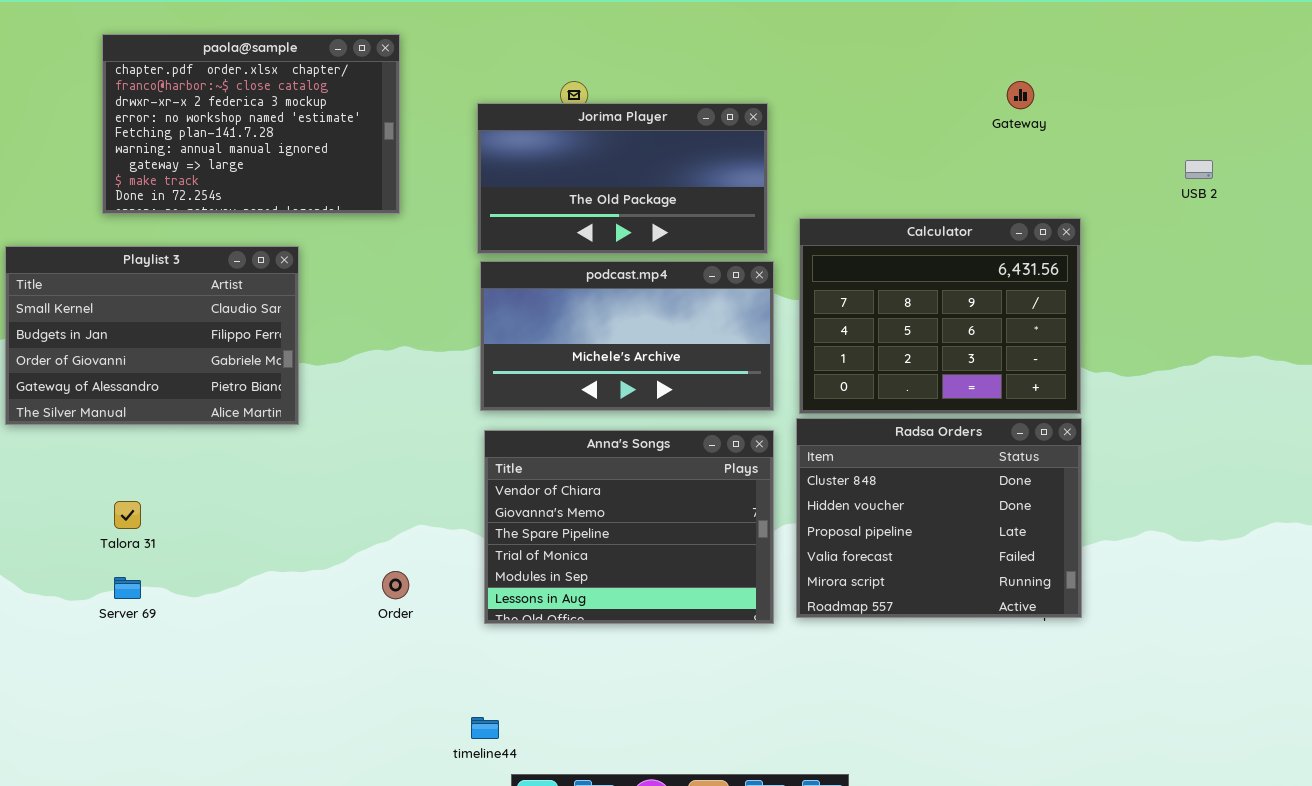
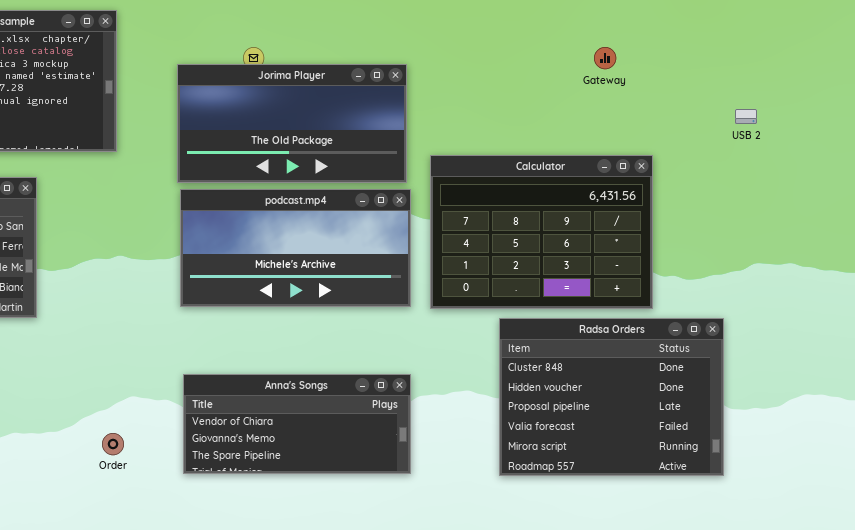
Radsa Orders: [796,418,1082,618] -> [499,318,724,476], moved
Anna's Songs: [484,430,774,624] -> [183,374,411,474], resized

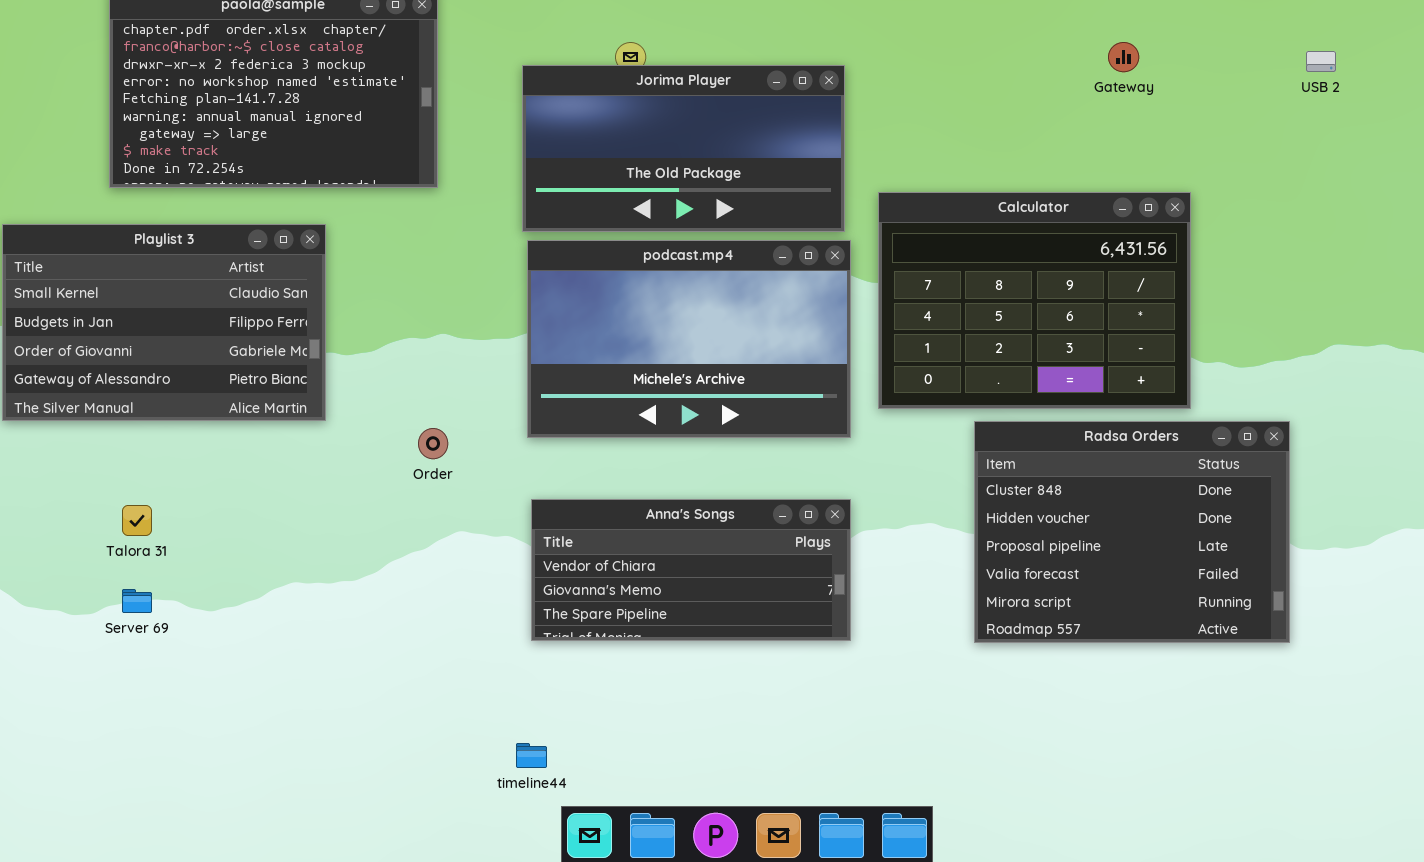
USB 2: [735,109,757,124] -> [1306,51,1336,72], moved
podcast.mp4: [180,189,411,307] -> [527,240,851,438], resized
Order: [102,433,124,455] -> [418,428,448,459], moved

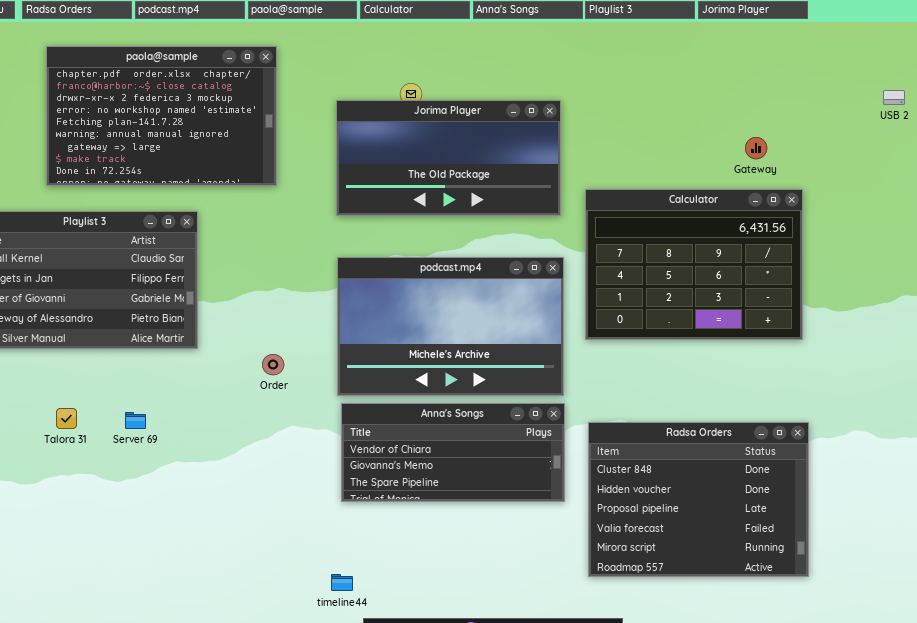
Gateway: [1108,42,1139,72] -> [745,137,767,159], moved
podcast.mp4: [527,240,851,438] -> [337,257,564,396], moved
Radsa Orders: [974,421,1290,643] -> [588,422,809,577], moved
Server 69: [122,589,152,613] -> [125,412,146,429], moved

